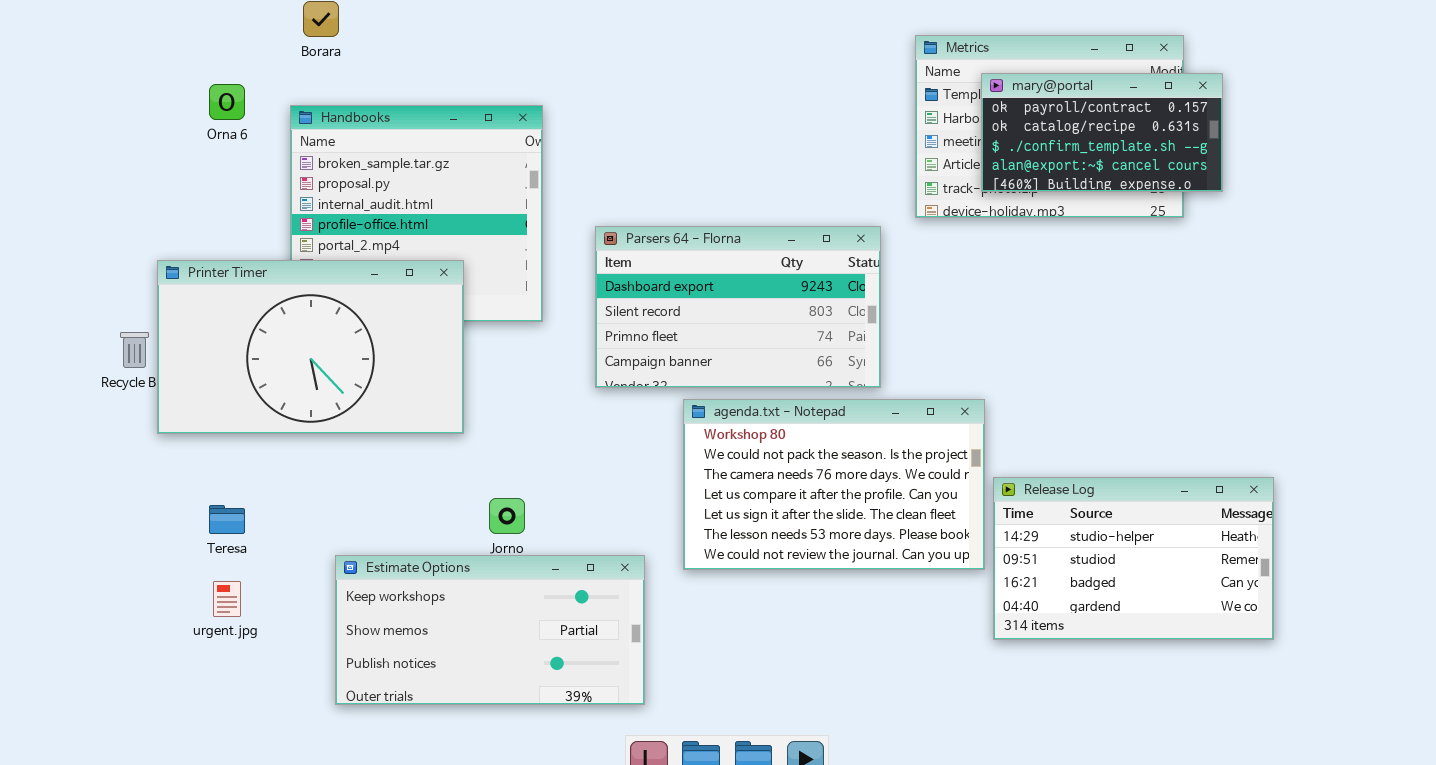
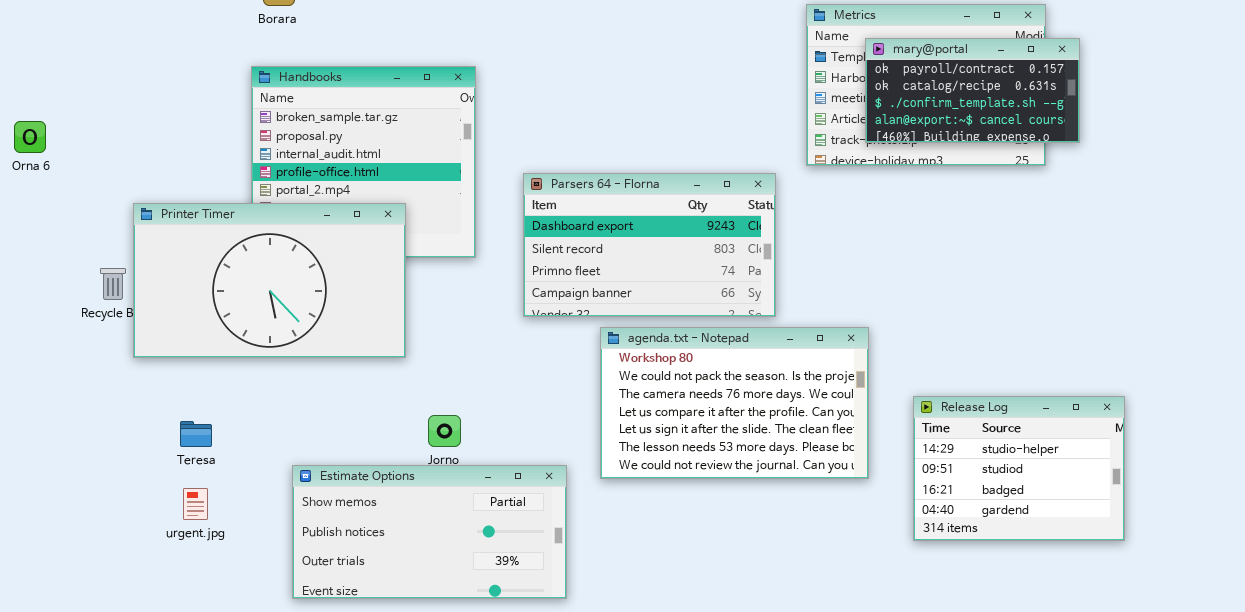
Orna 6: [209,84,245,120] -> [14,121,46,153], moved
Release Log: [993,477,1274,640] -> [913,396,1125,541], resized
Estimate Options: [335,555,645,705] -> [292,465,567,599], scrolled down 1 row

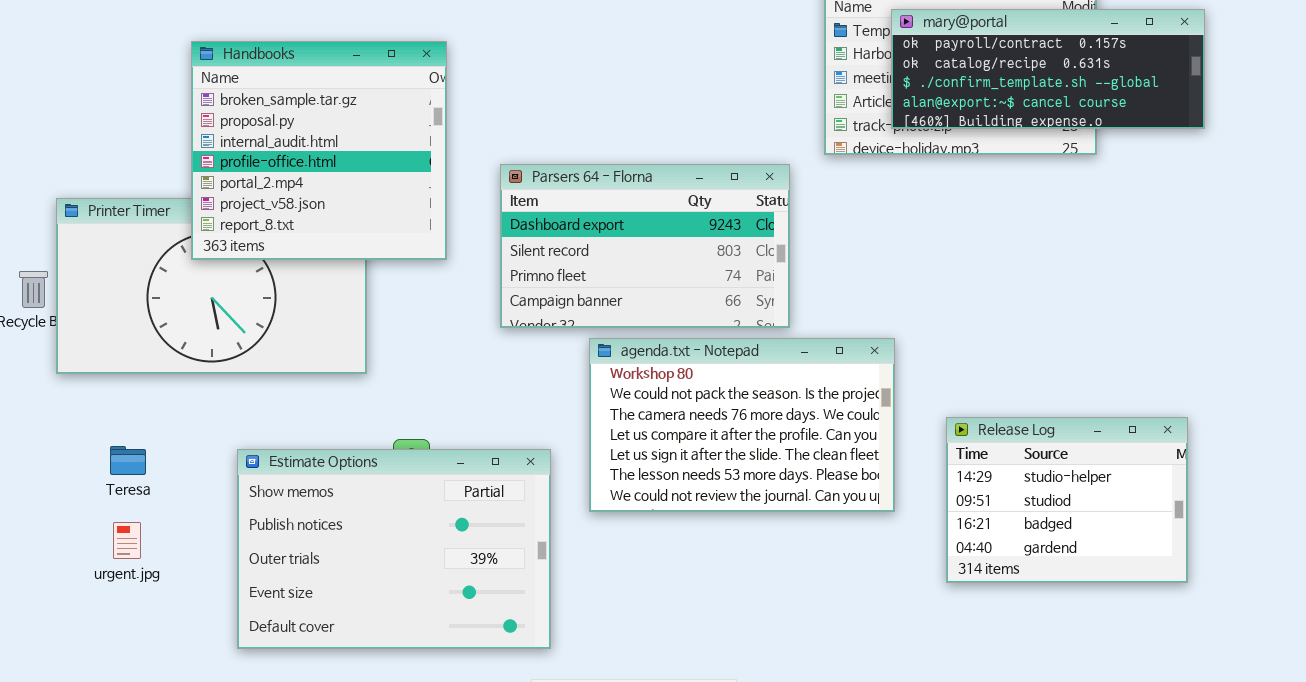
mary@portal: [865,38,1080,143] -> [891,9,1205,129], resized
Handbooks: [251,66,476,258] -> [191,41,447,260], raised
Estimate Options: [292,465,567,599] -> [237,449,551,649], resized

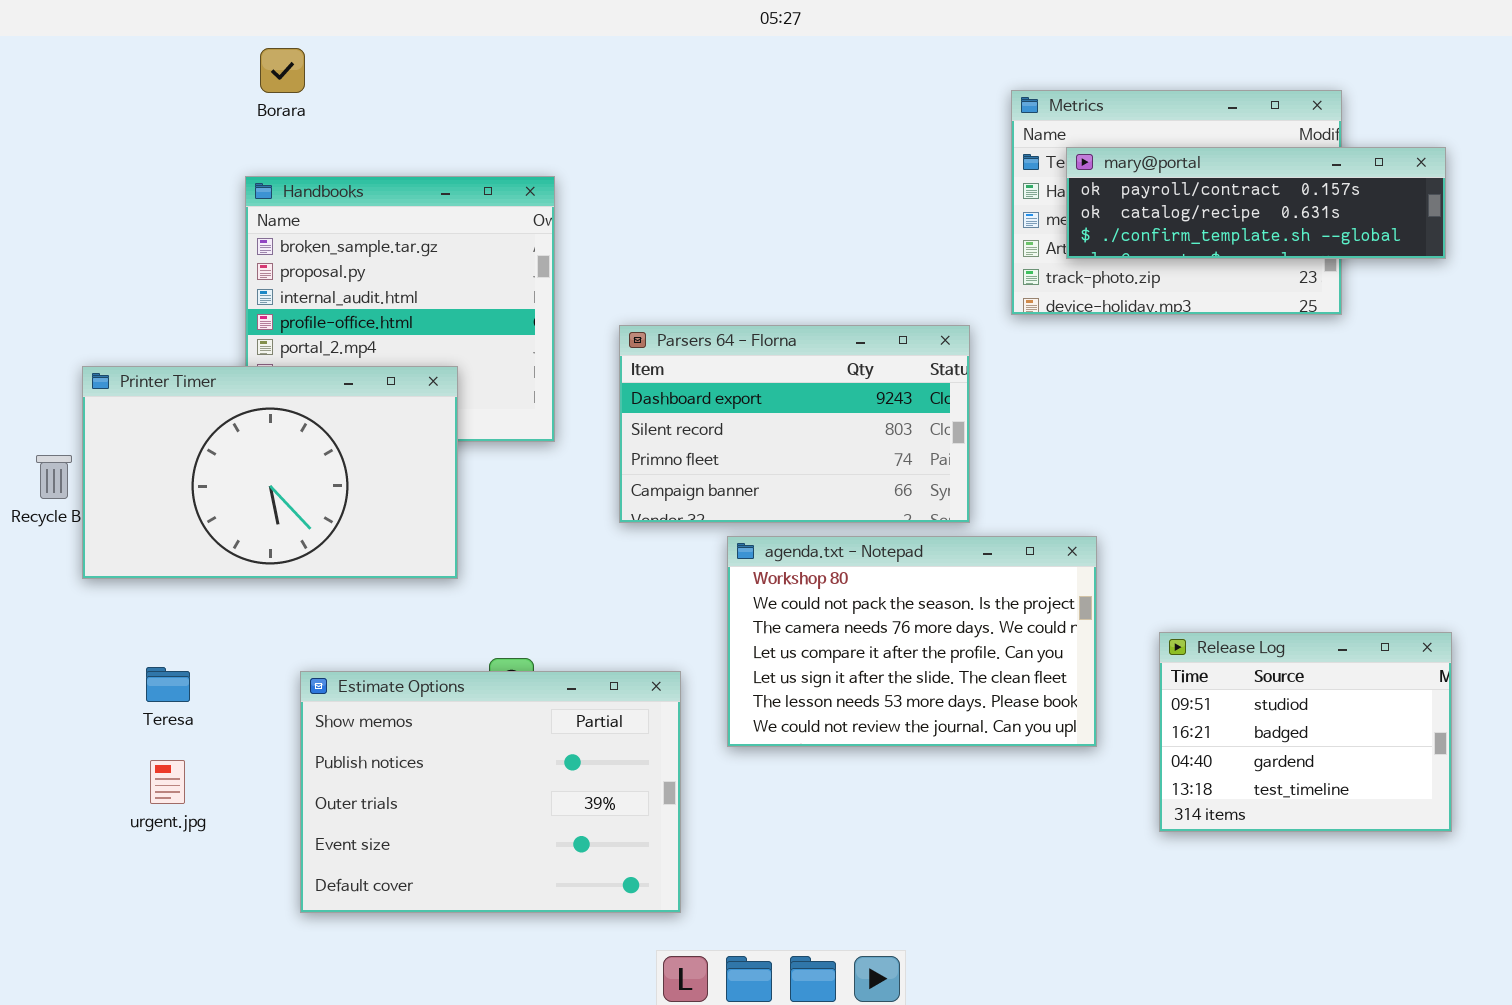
mary@portal: [891,9,1205,129] -> [1066,147,1446,259], moved, resized
Printer Timer: [56,198,367,374] -> [82,366,458,579], raised
Release Log: [946,417,1188,583] -> [1159,632,1452,832], scrolled down 1 row

